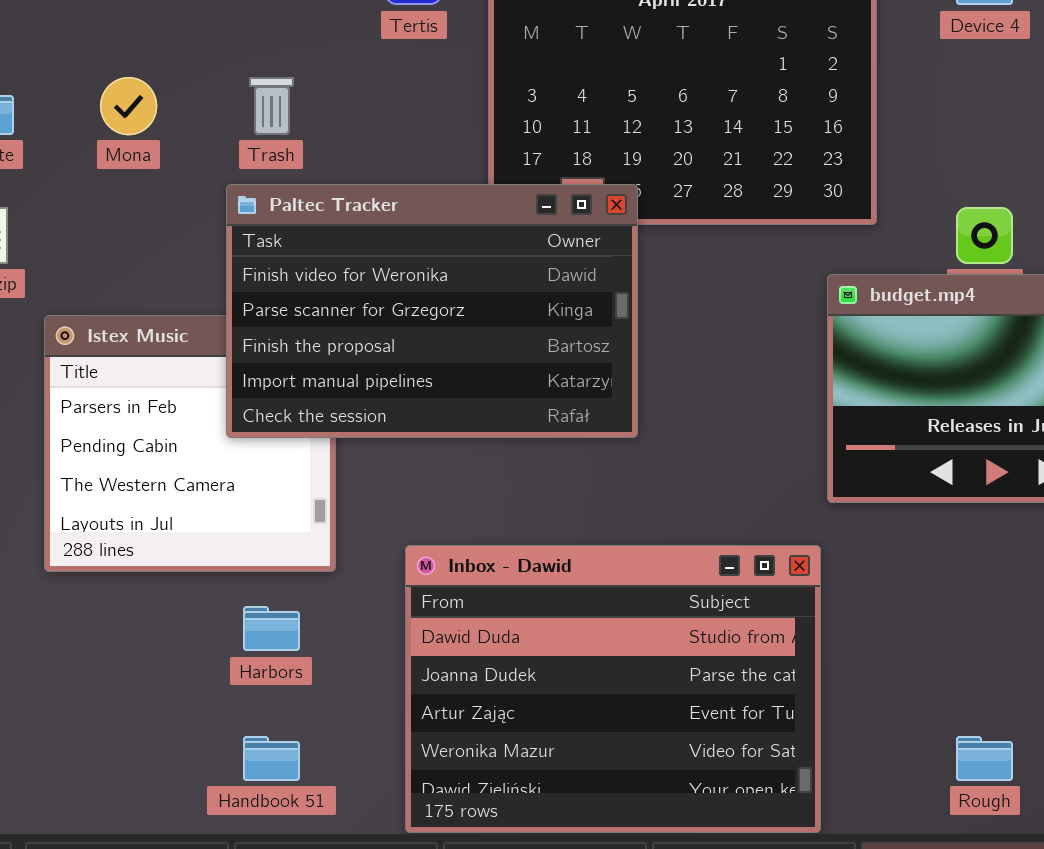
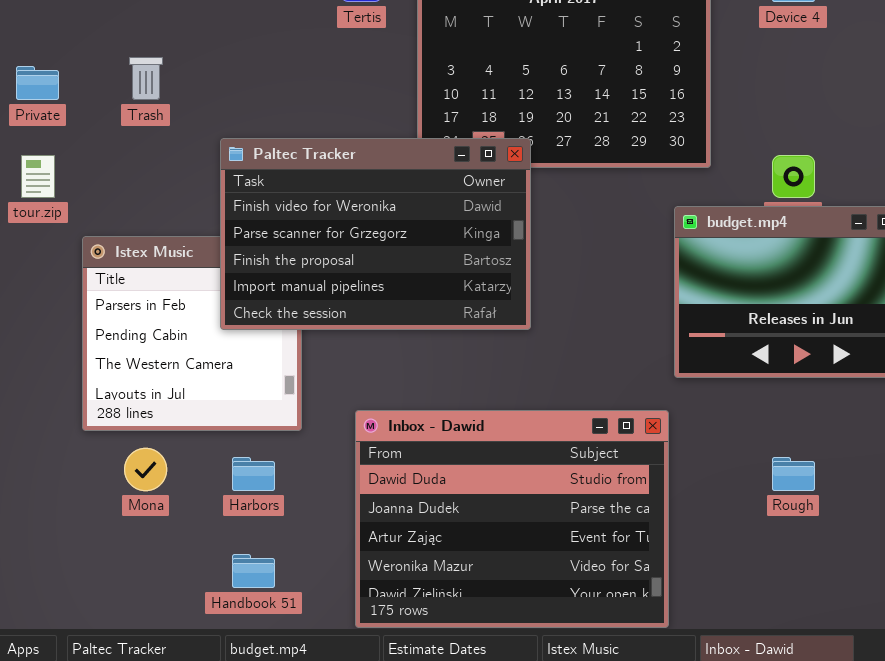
Mona: [100,77,157,135] -> [124,448,167,491], moved
Trash: [249,77,294,135] -> [129,57,163,100], moved
Rough: [956,736,1013,781] -> [772,457,815,491], moved

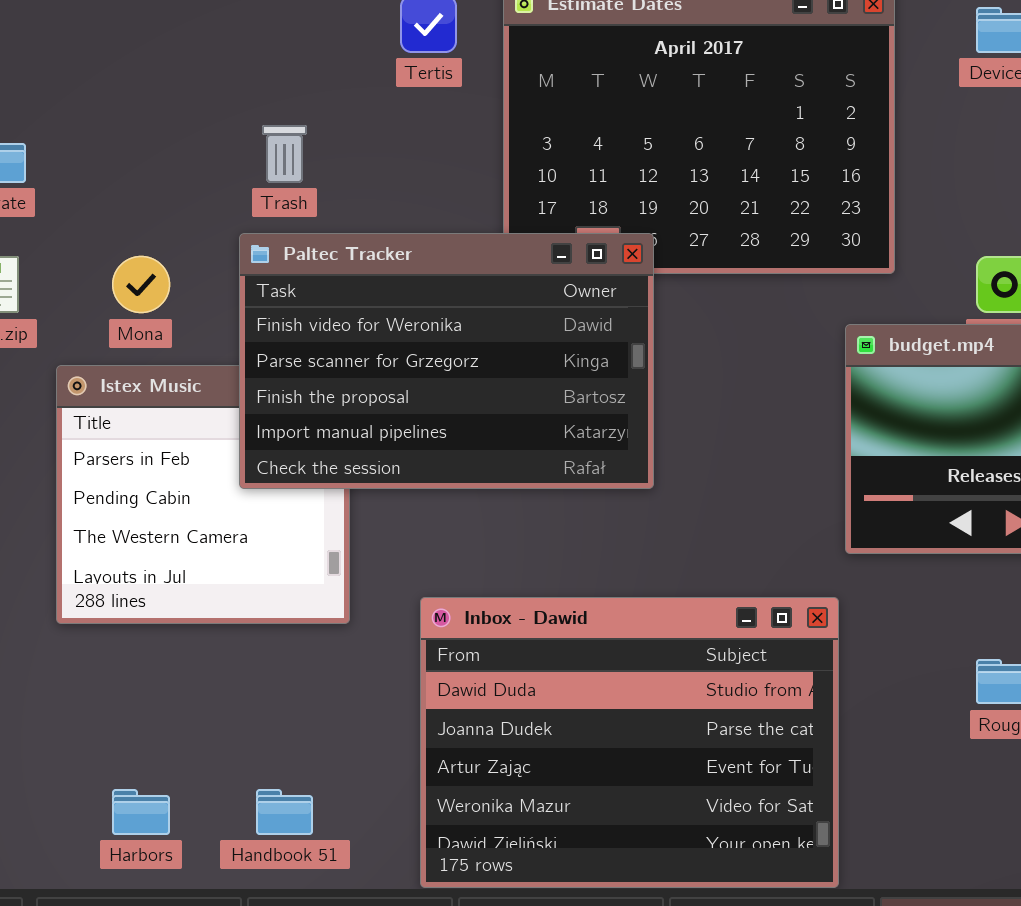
Trash: [129,57,163,100] -> [262,125,307,183], moved
Mona: [124,448,167,491] -> [112,256,170,313], moved
Harbors: [232,457,275,491] -> [112,789,170,835], moved

